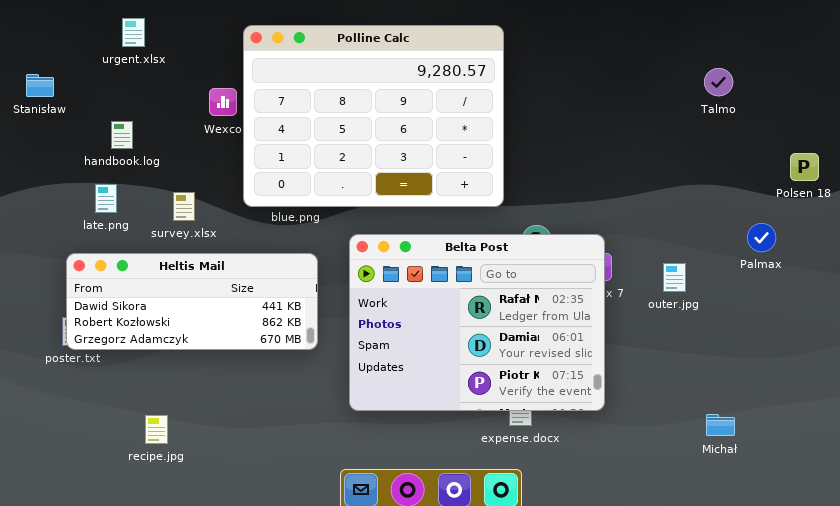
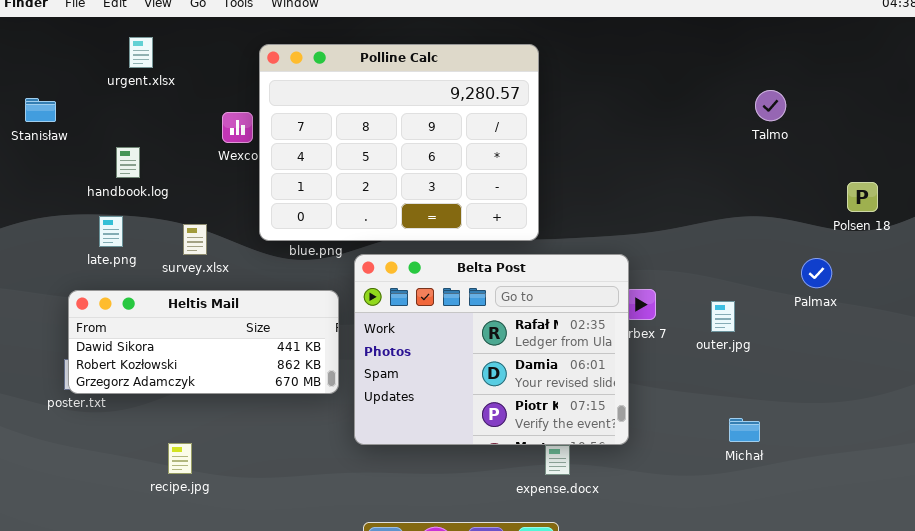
Belta Post: [349,234,605,411] -> [354,254,629,445], moved
Michał: [706,414,735,436] -> [729,418,760,442], moved
recipe.jpg: [145,415,168,444] -> [168,443,192,474], moved

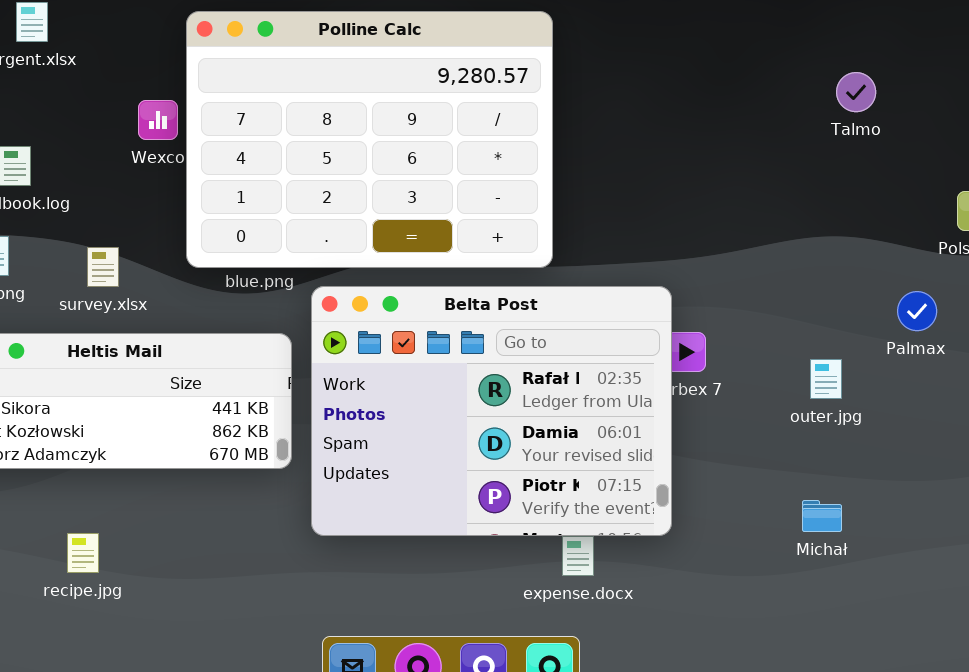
outer.jpg: [711,301,735,332] -> [810,359,842,399], moved

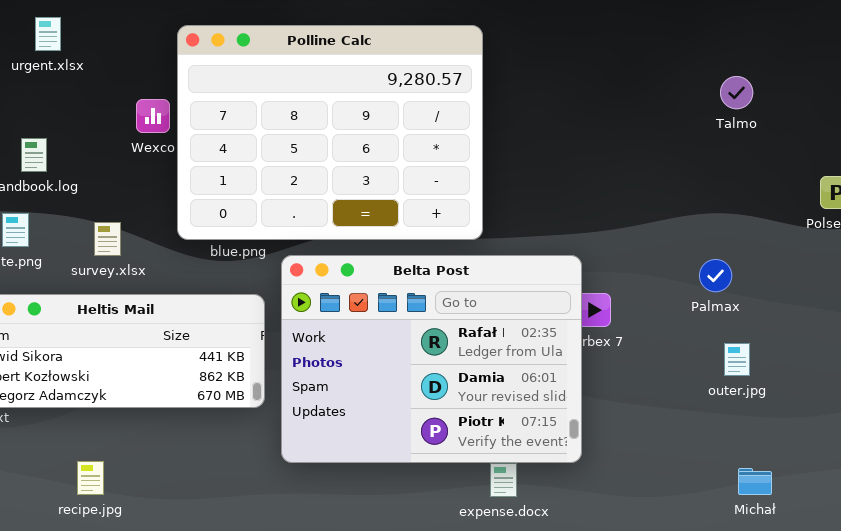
Palmax: [897,291,937,331] -> [699,259,732,292], moved
outer.jpg: [810,359,842,399] -> [724,343,750,376], moved
Michał: [802,500,842,532] -> [738,468,772,495], moved

